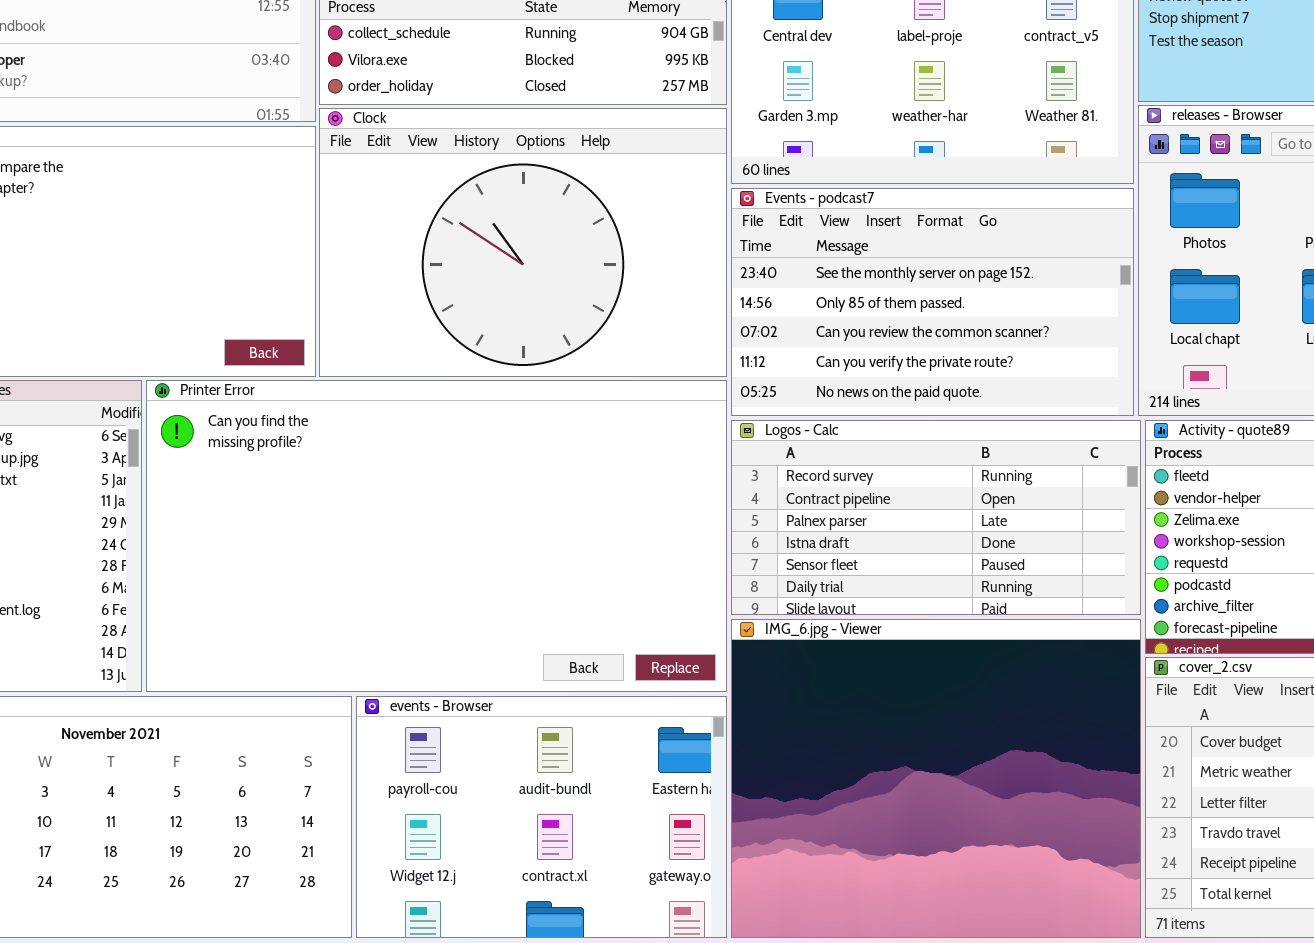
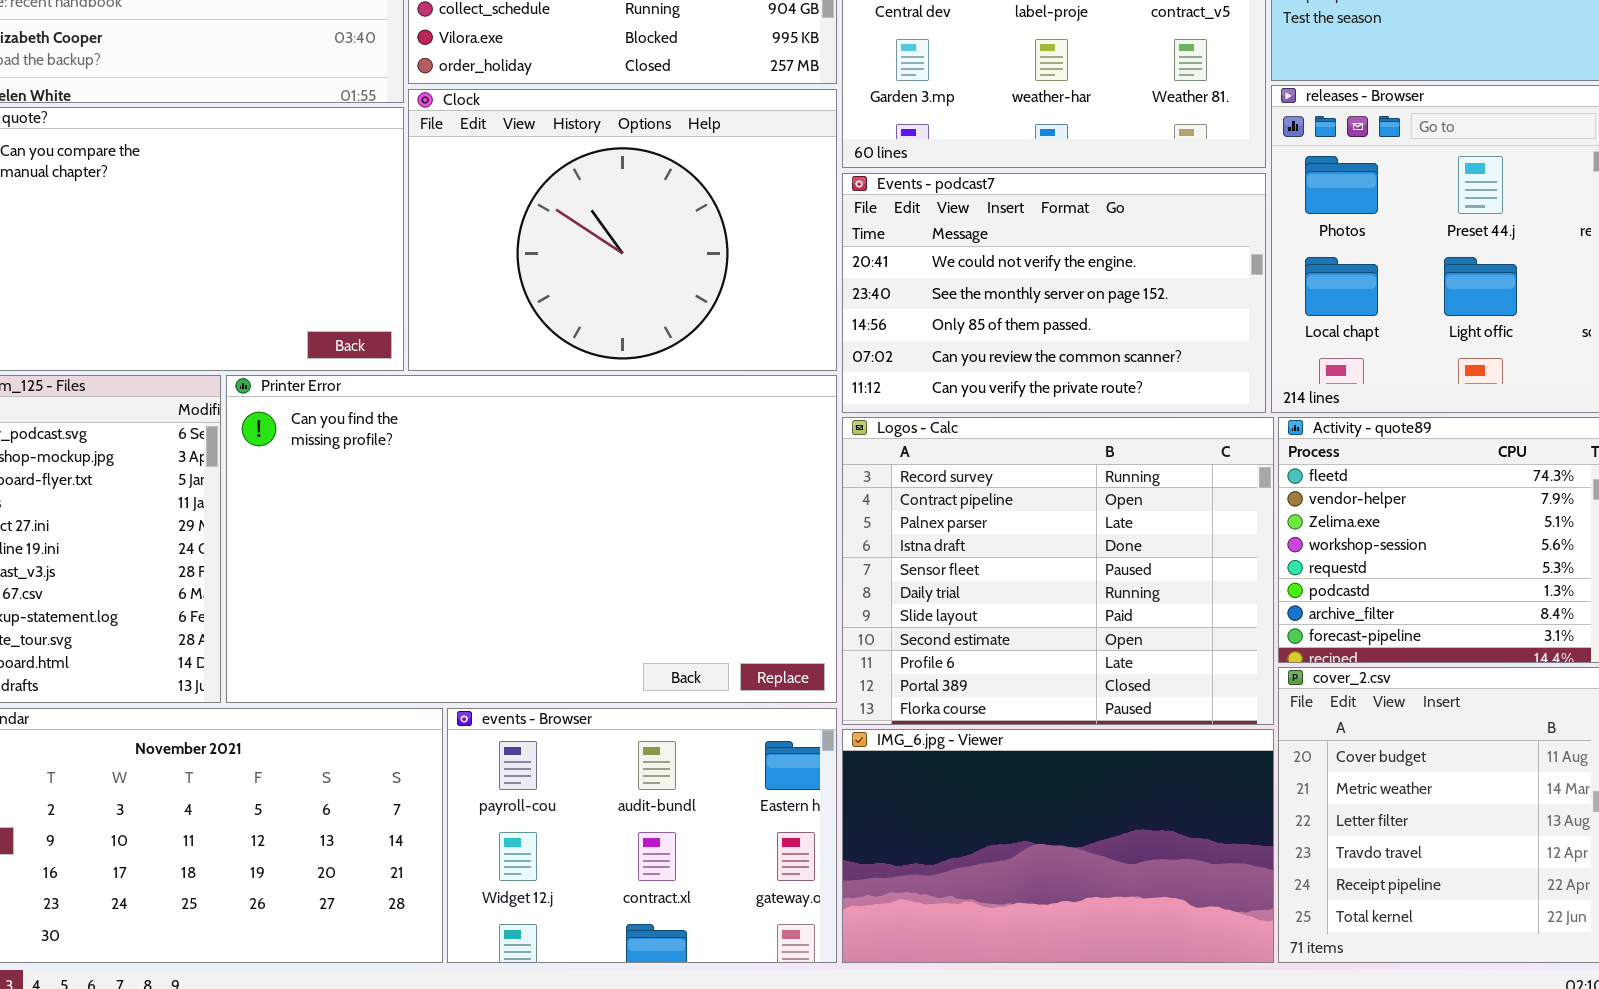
Events - podcast7: [731,188,1134,416] -> [842,173,1266,413], scrolled up 1 row
Logos - Calc: [731,420,1141,615] -> [842,417,1274,725], resized
IMG_6.jpg - Viewer: [731,619,1141,938] -> [842,729,1274,963], resized

